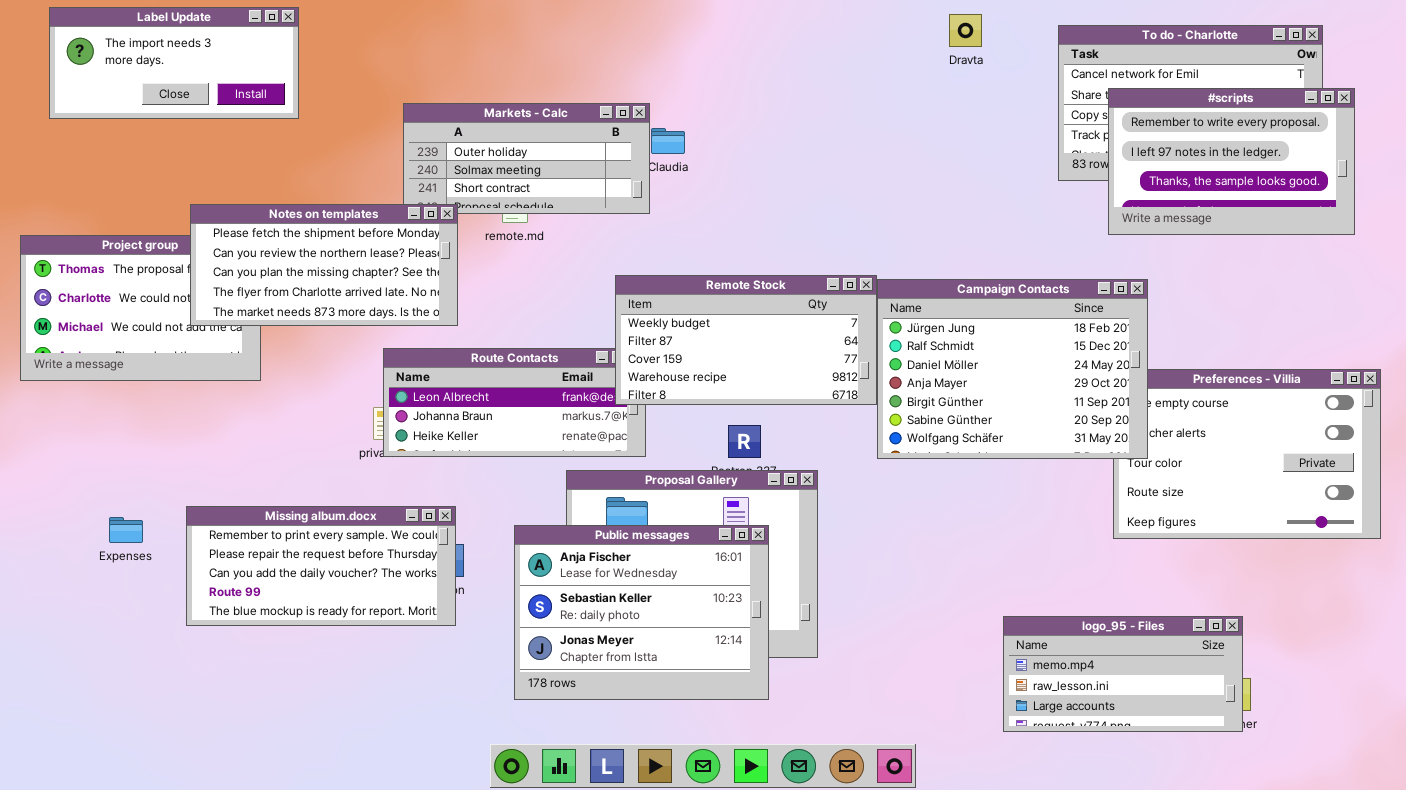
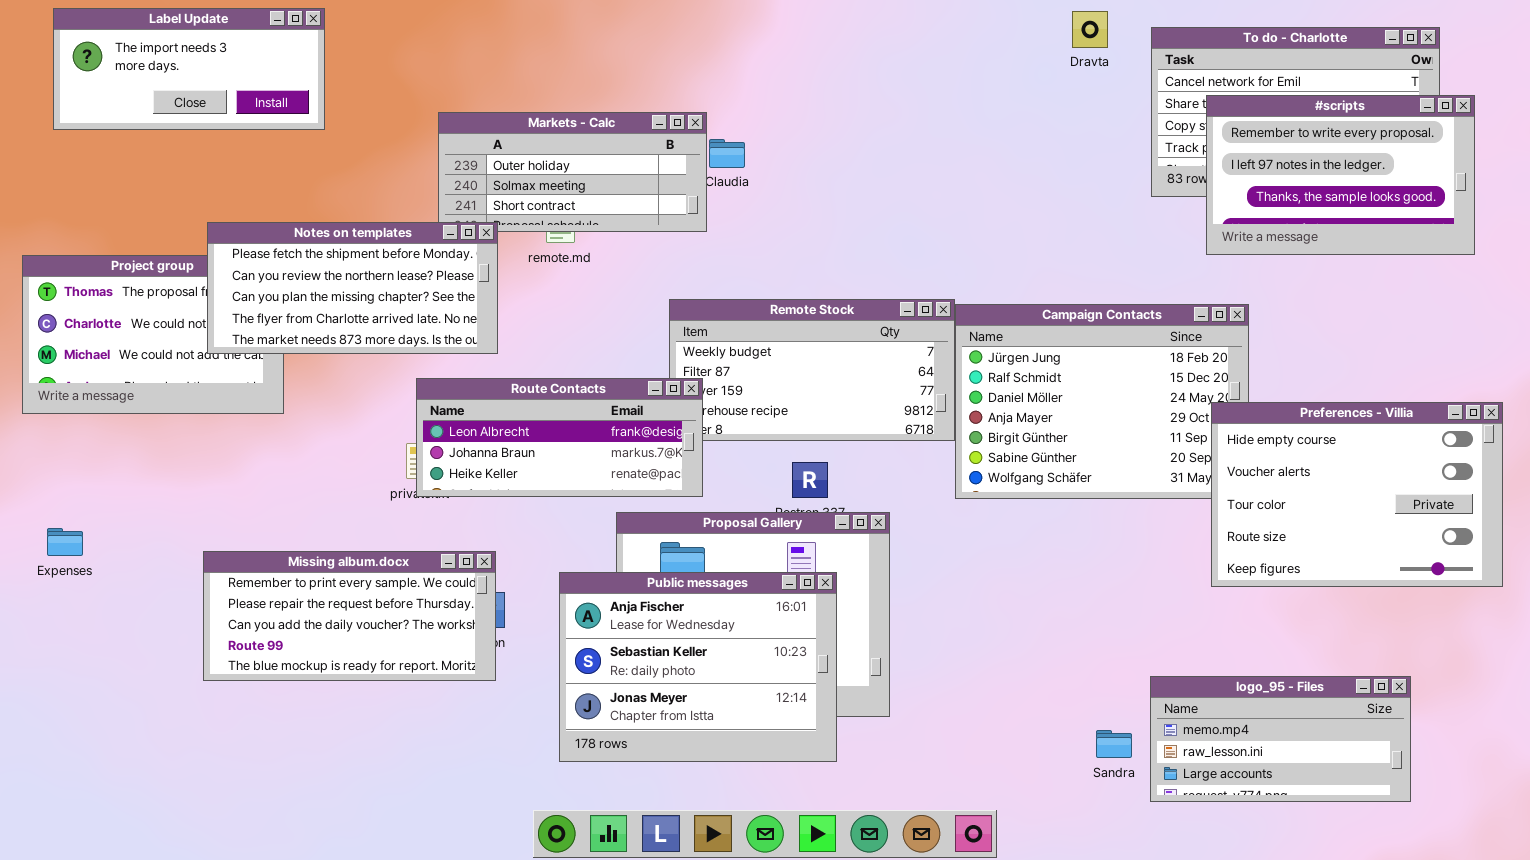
Dravta: [949,14,982,47] -> [1072,11,1108,48], moved
Route Contacts: [383,348,646,457] -> [416,378,703,497], raised
Preferences - Villia: [1113,369,1381,539] -> [1211,402,1503,587], raised
Expenses: [109,517,143,543] -> [47,528,83,556], moved
logo_95 - Files: [1003,616,1243,732] -> [1150,676,1411,802], moved

